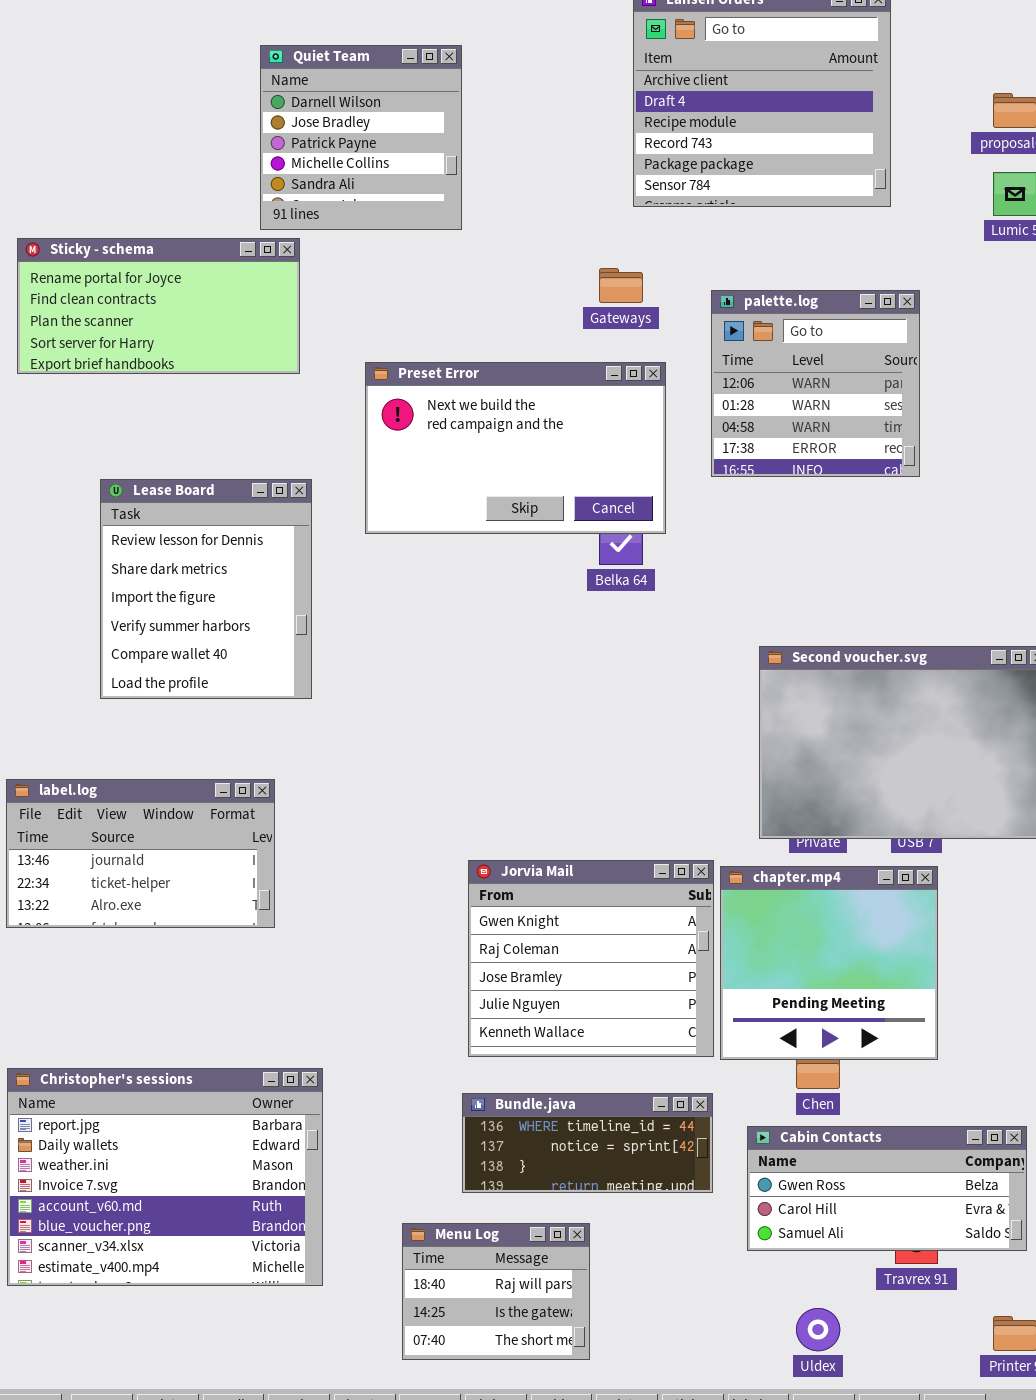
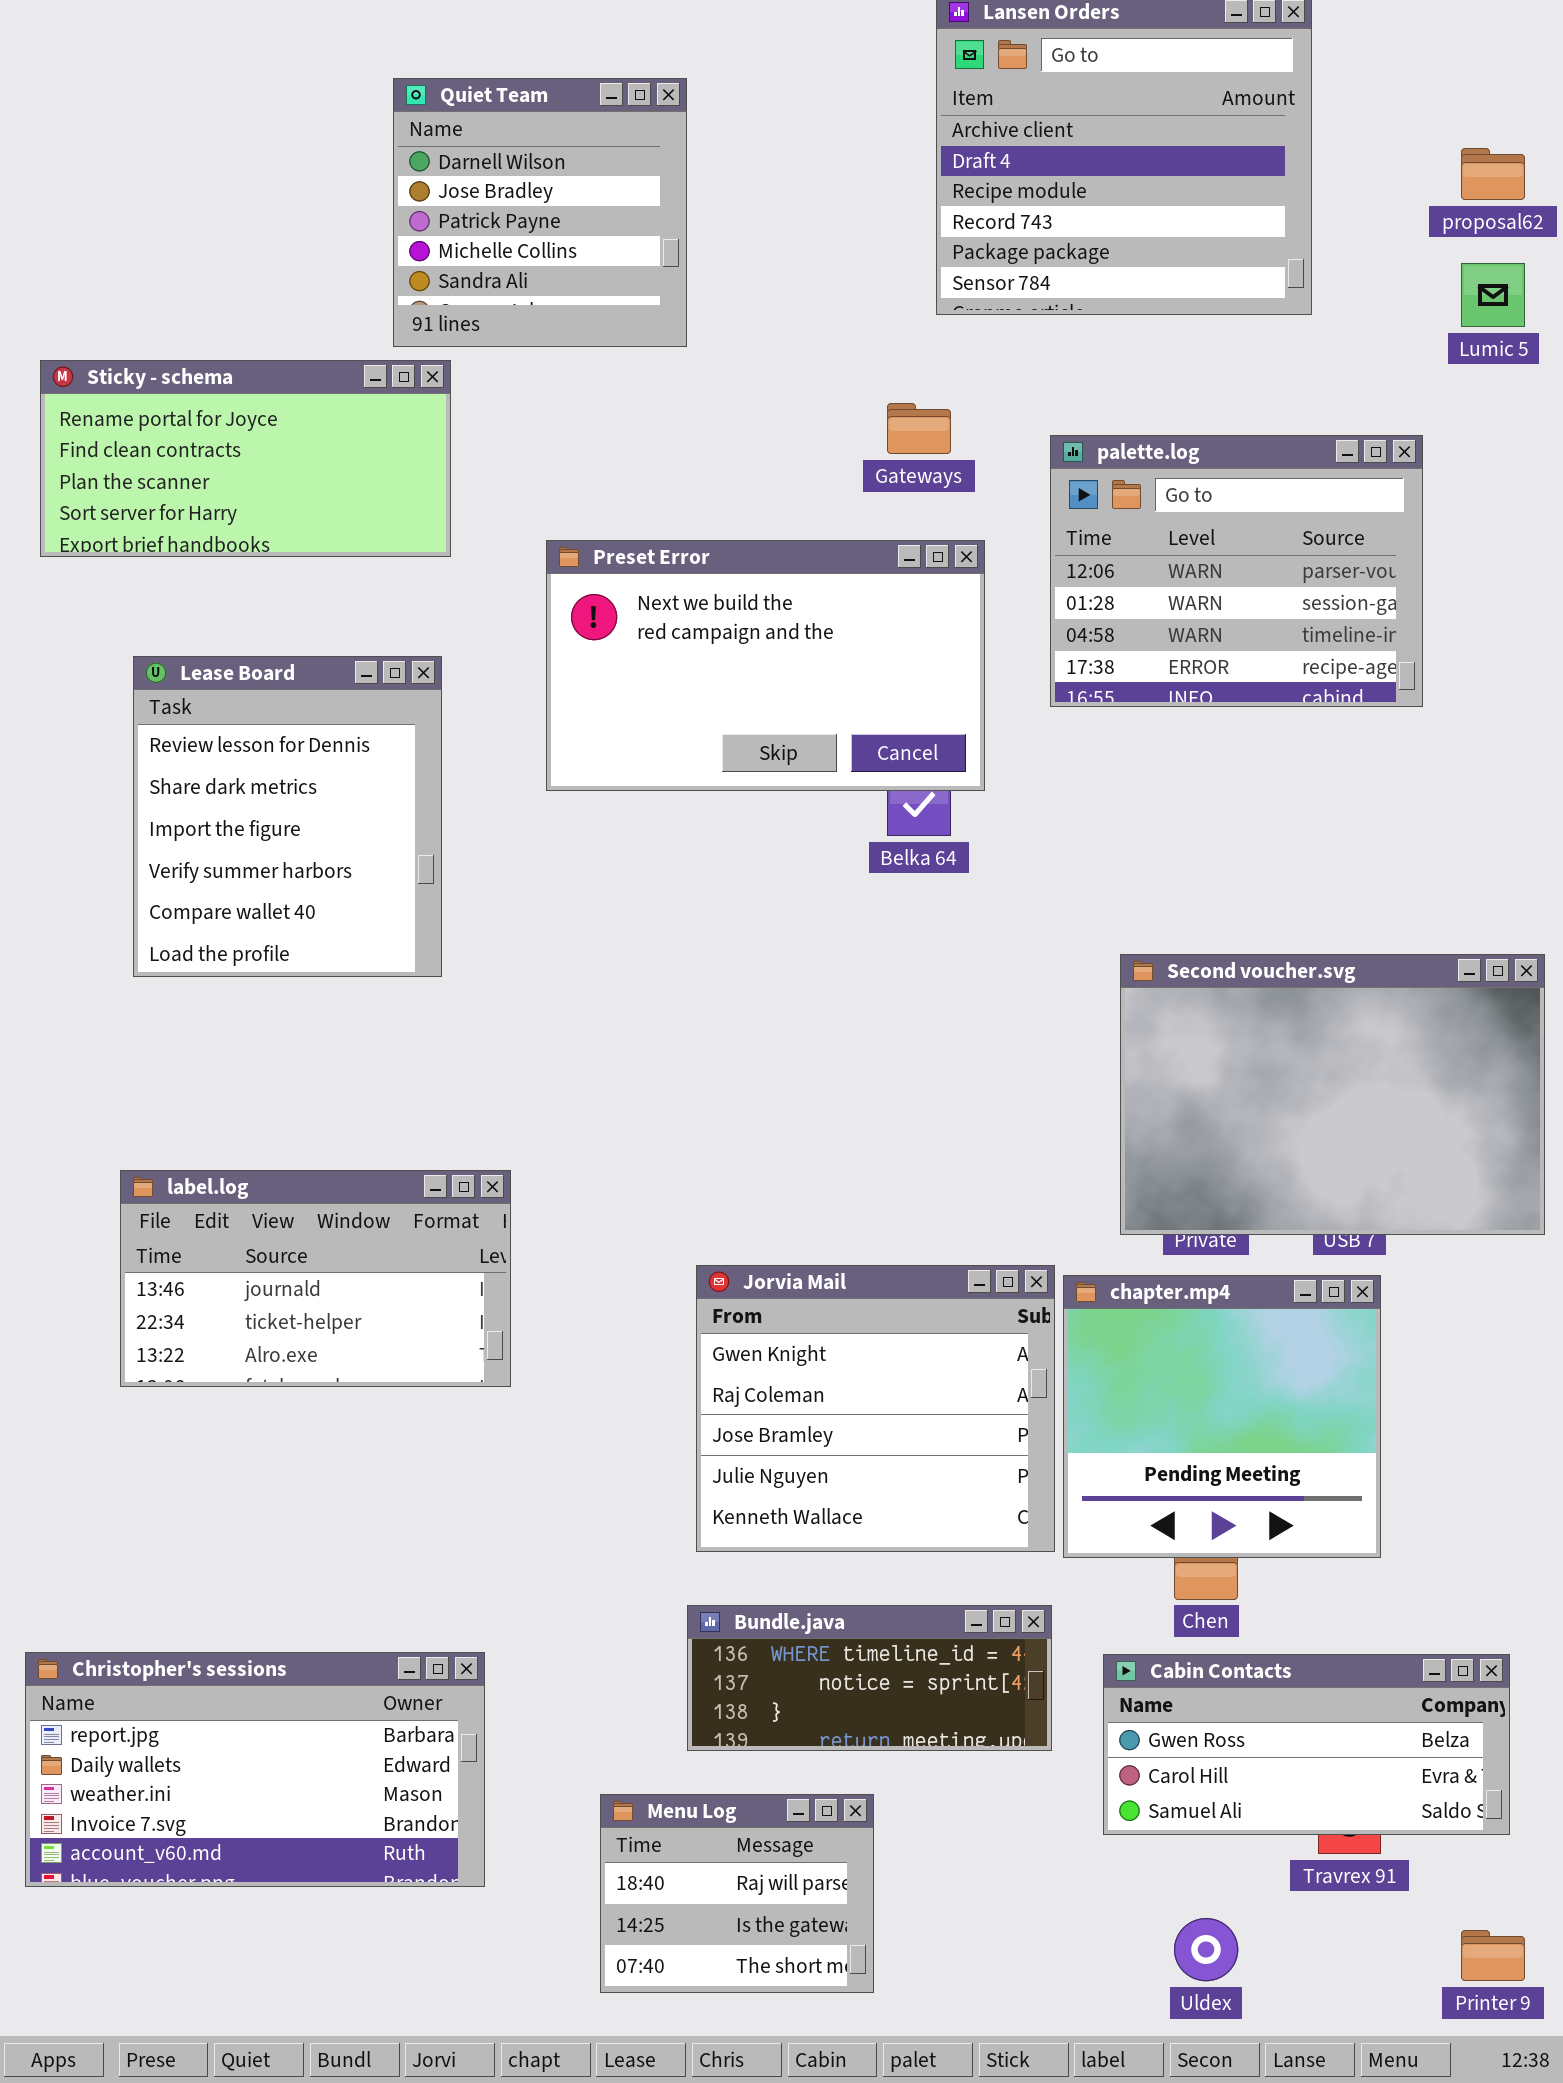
palette.log: [711,290,920,477] -> [1050,435,1423,707], resized
Lease Board: [100,479,312,699] -> [133,656,442,977], moved
label.log: [6,779,275,928] -> [120,1170,511,1387], moved
Christopher's sessions: [7,1068,323,1286] -> [25,1652,485,1887], resized

